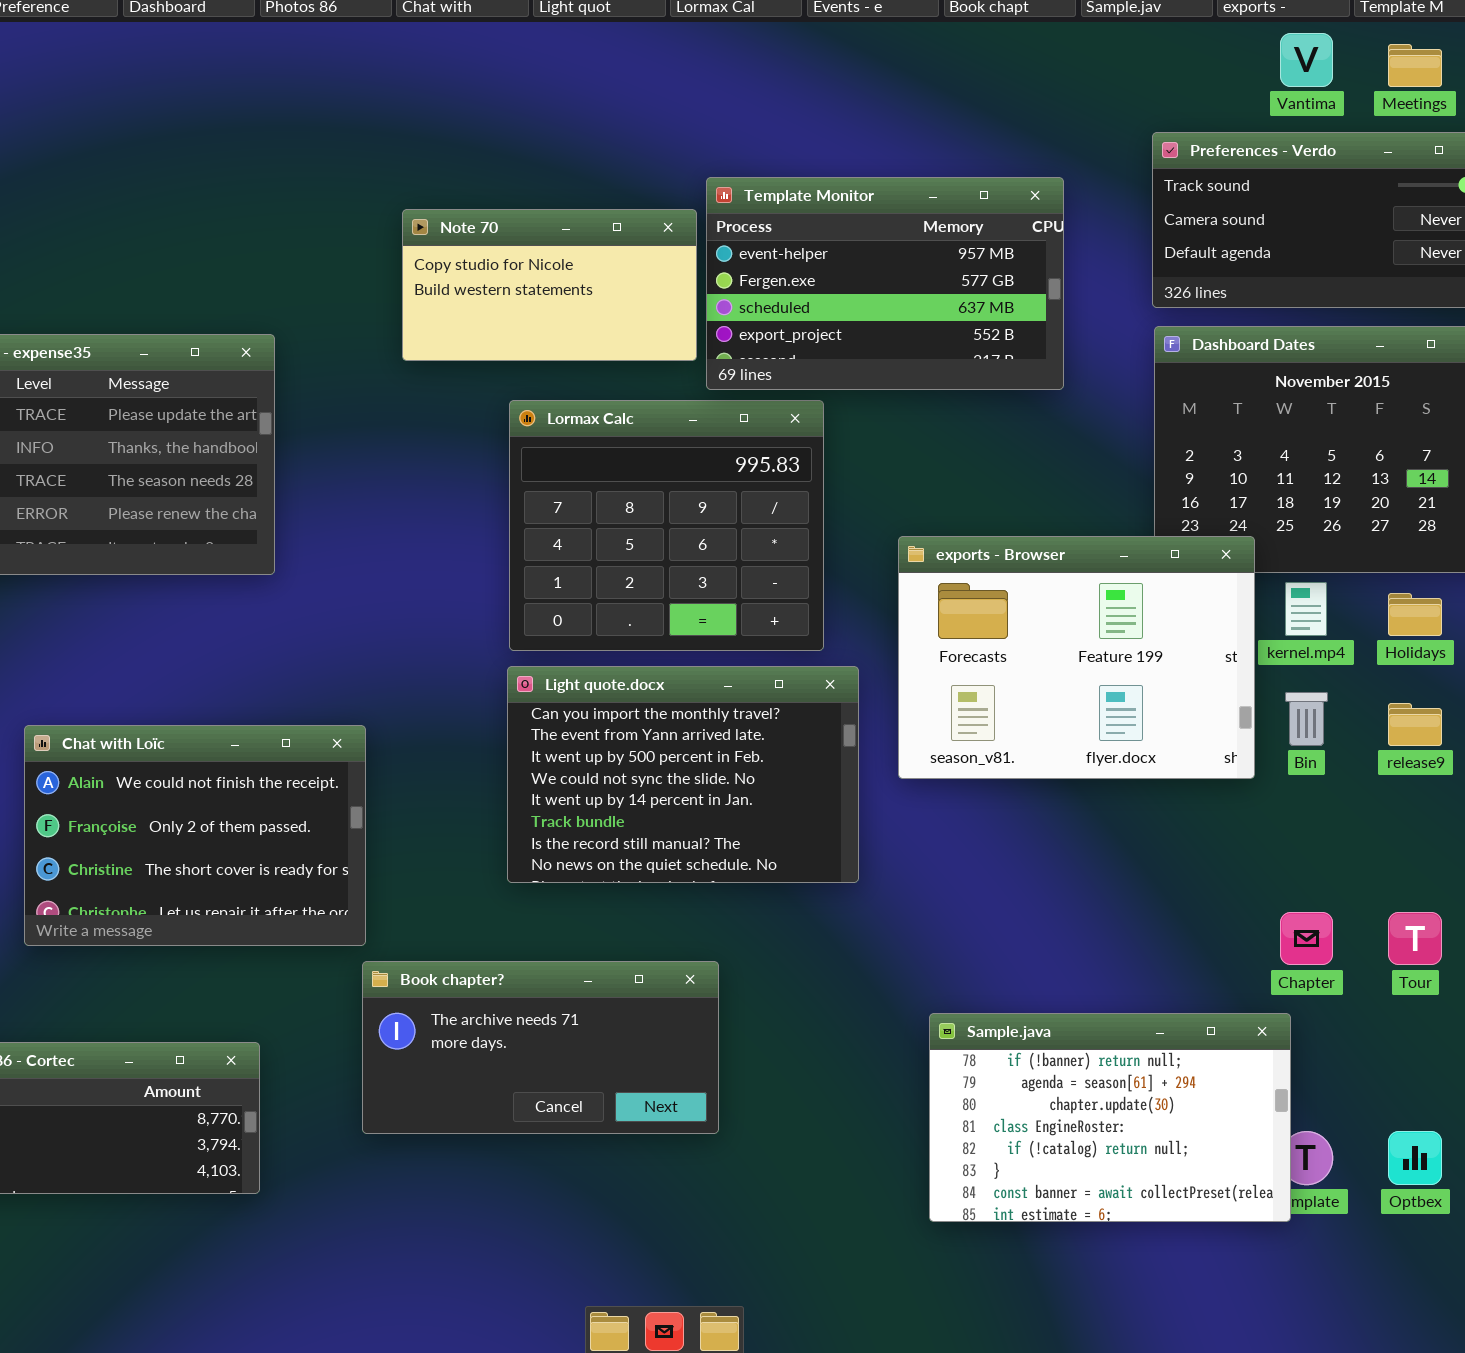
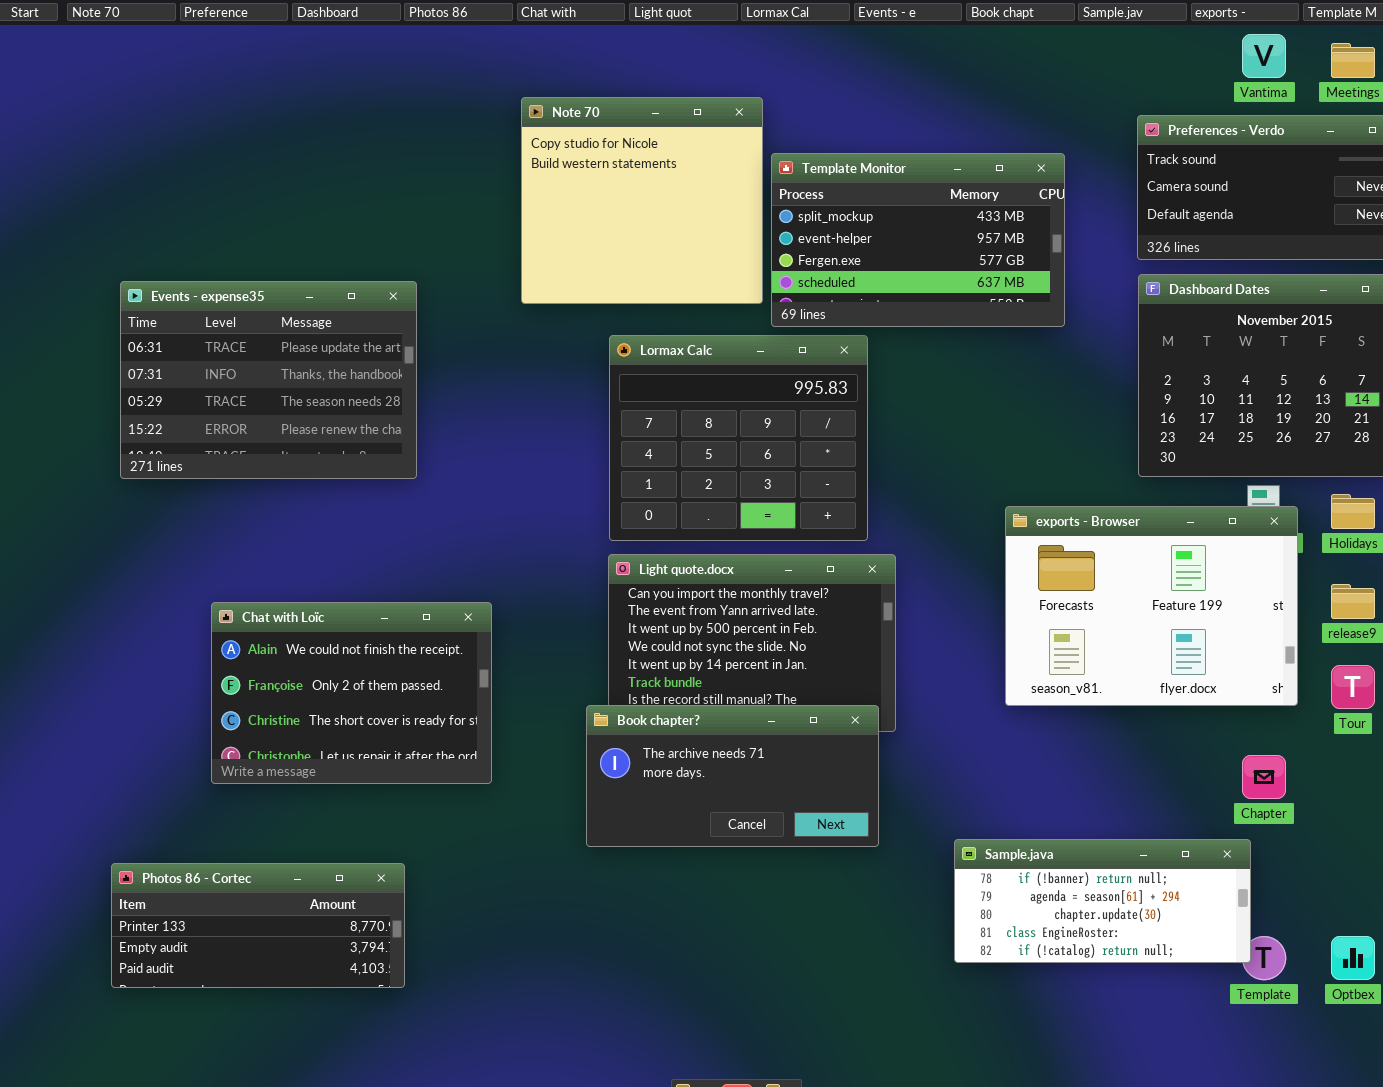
Template Monitor: [706,177,1064,390] -> [771,153,1065,327], scrolled up 1 row
Note 70: [402,209,697,361] -> [521,97,763,304], resized
exports - Browser: [898,536,1255,779] -> [1005,506,1298,706], moved
Tour: [1388,912,1442,965] -> [1331,665,1375,709], moved
Book chapter?: [362,961,719,1134] -> [586,705,879,847], moved
Sample.java: [929,1013,1291,1222] -> [954,839,1251,963], resized

